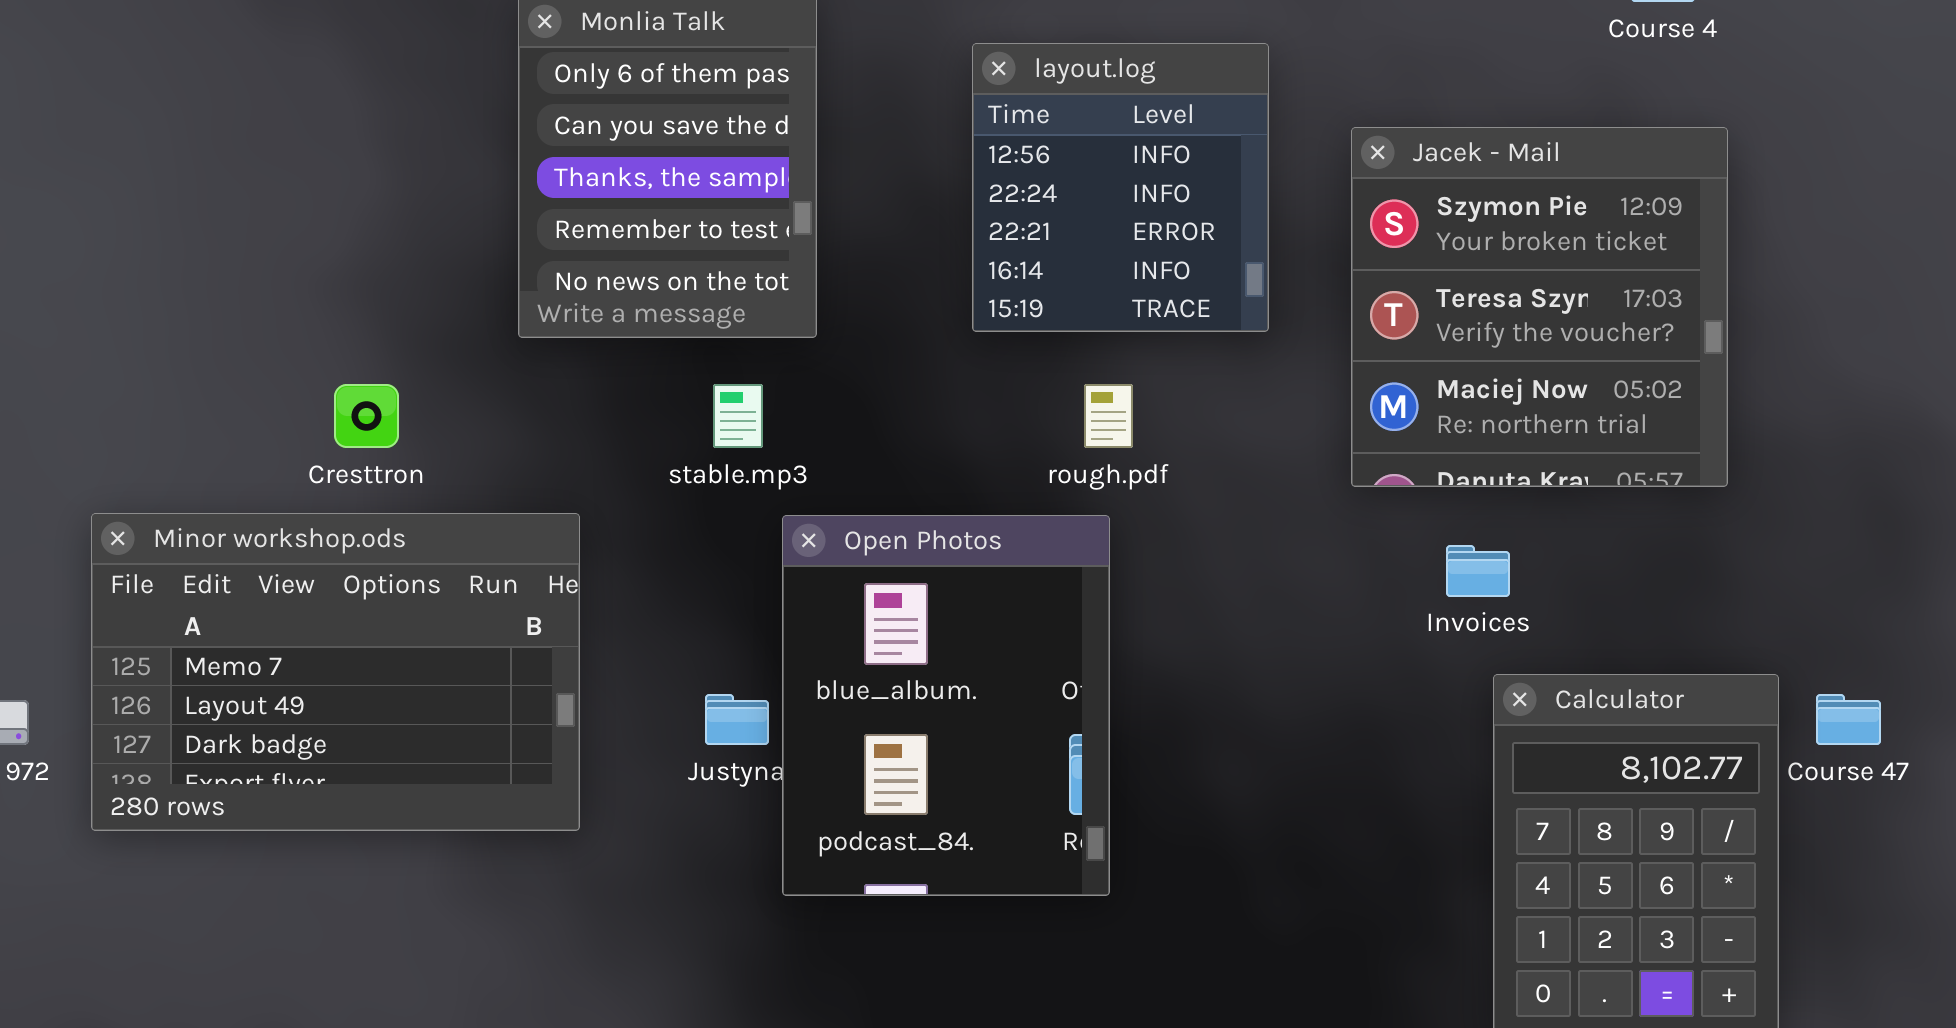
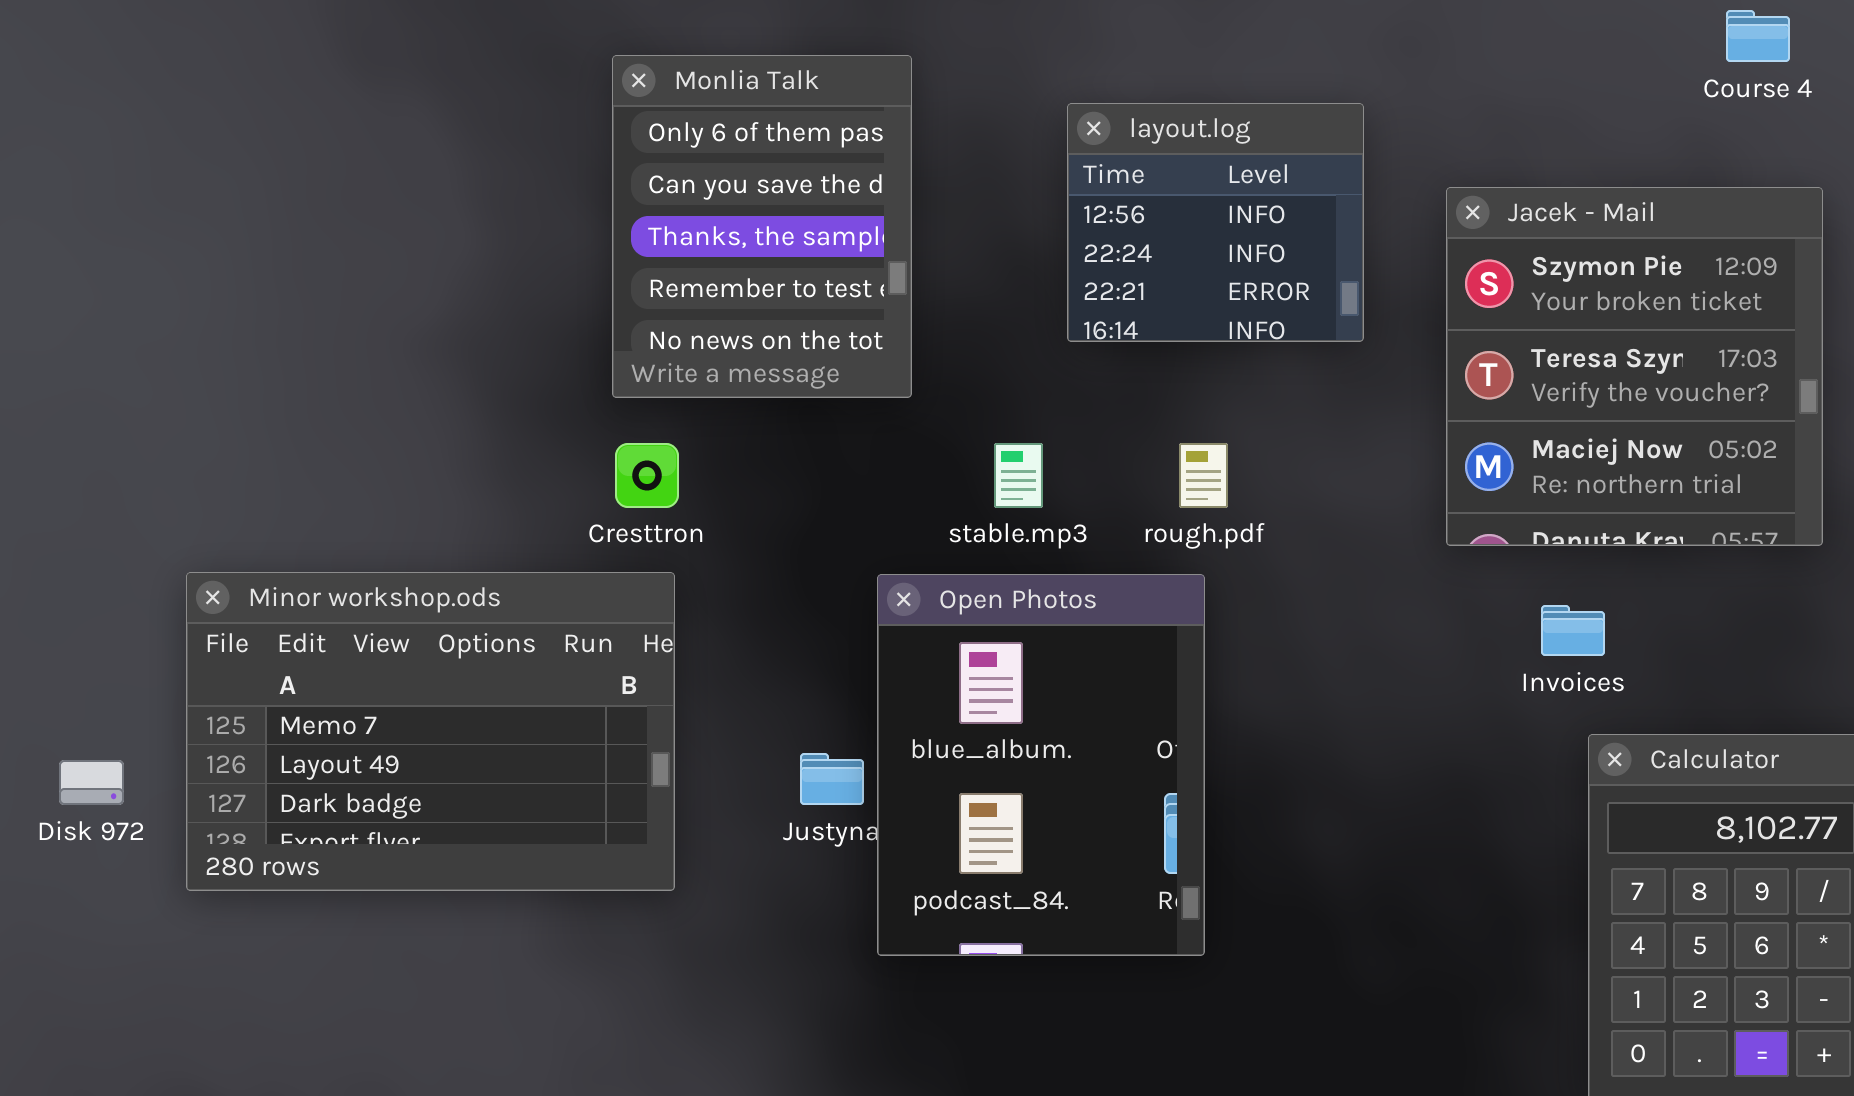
layout.log: [972,43,1269,332] -> [1067,103,1364,342], resized
Cresttron: [334,384,399,448] -> [615,443,679,508], moved
stable.mp3: [713,384,763,448] -> [994,443,1043,508], moved

